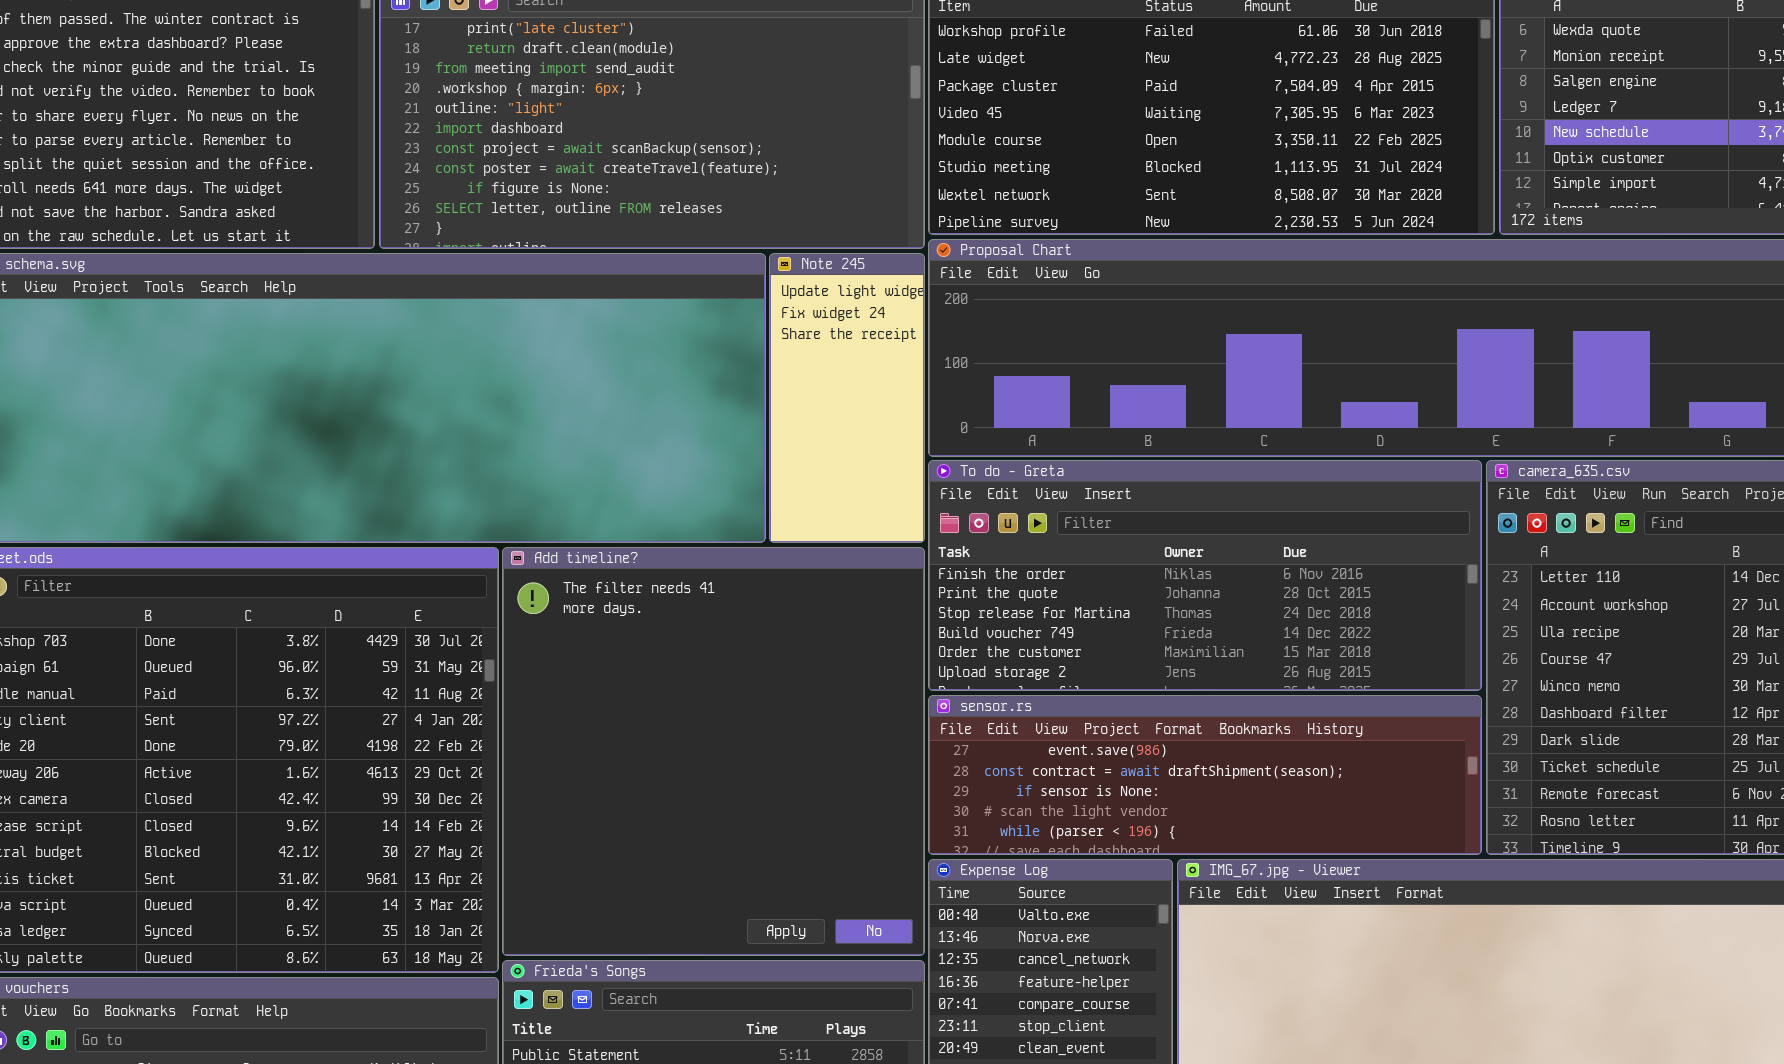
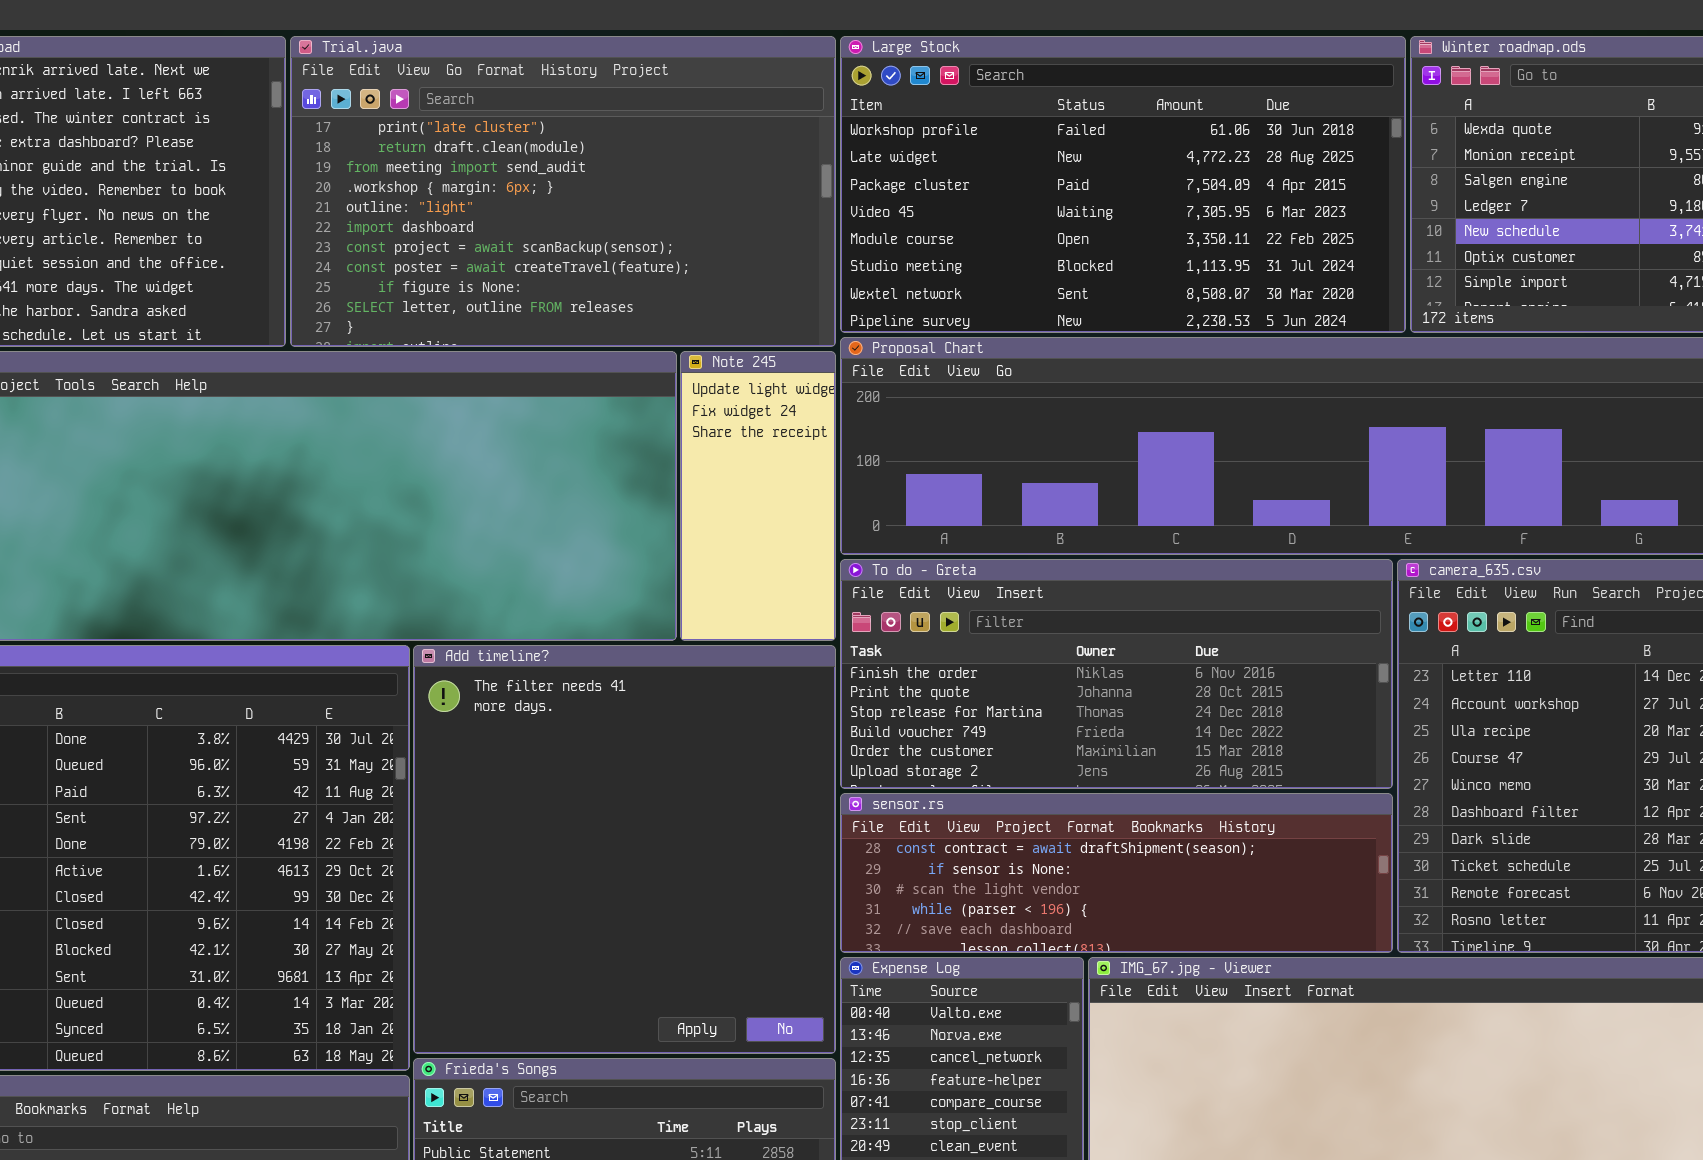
sensor.rs: [928,695,1482,855] -> [840,793,1393,953], scrolled down 1 row

